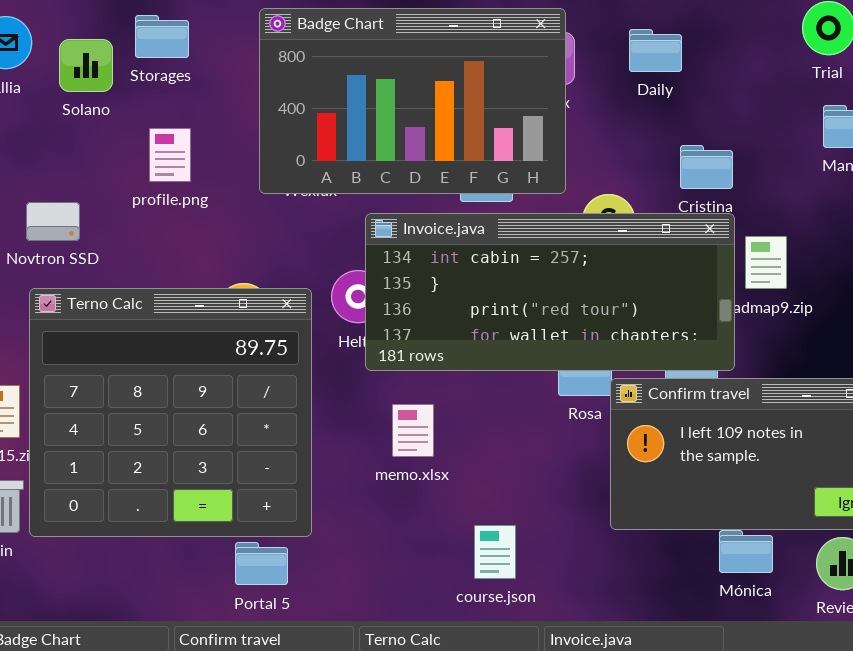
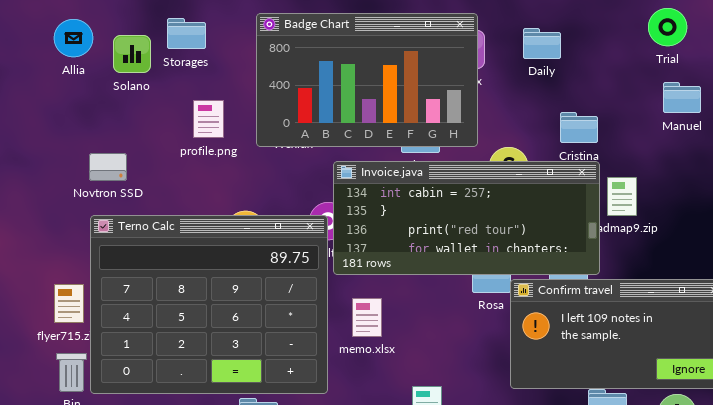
profile.png: [149,128,191,182] -> [193,100,224,138], moved
Terno Calc: [29,288,312,537] -> [90,215,328,394], resized

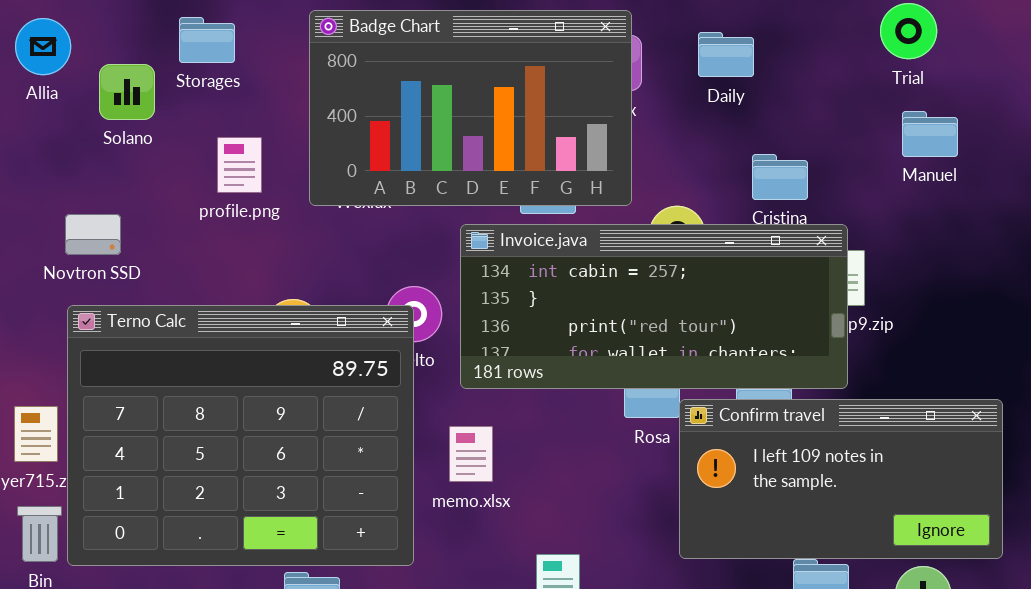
Solano: [113,35,151,73] -> [99,64,155,120], moved
Invoice.java: [333,161,600,275] -> [460,224,848,389], moved

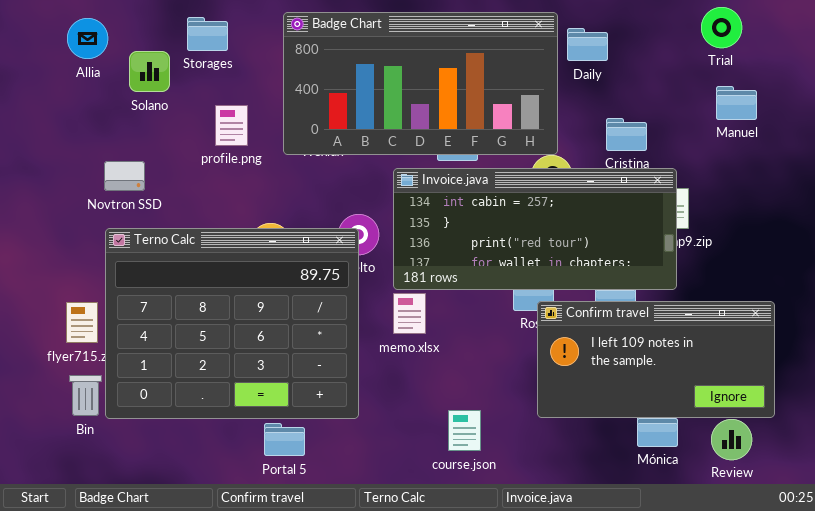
Badge Chart: [309,10,632,206] -> [283,12,558,155], resized
Confirm travel: [679,399,1003,559] -> [537,301,775,418], moved
memo.xlsx: [449,426,493,482] -> [393,293,426,334], moved

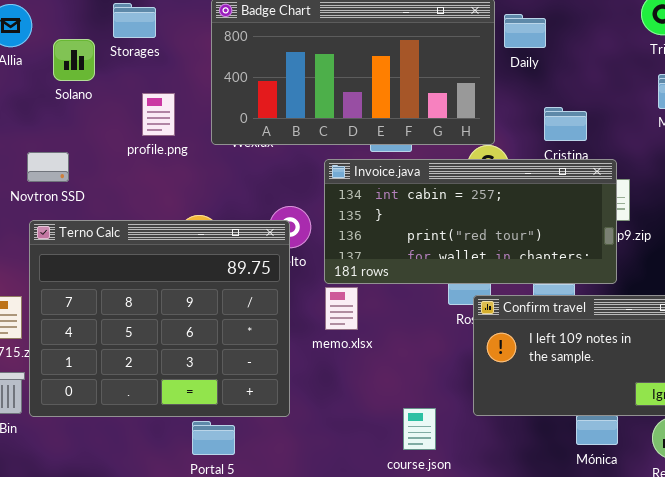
course.json: [448,410,481,451] -> [403,408,436,450], moved

